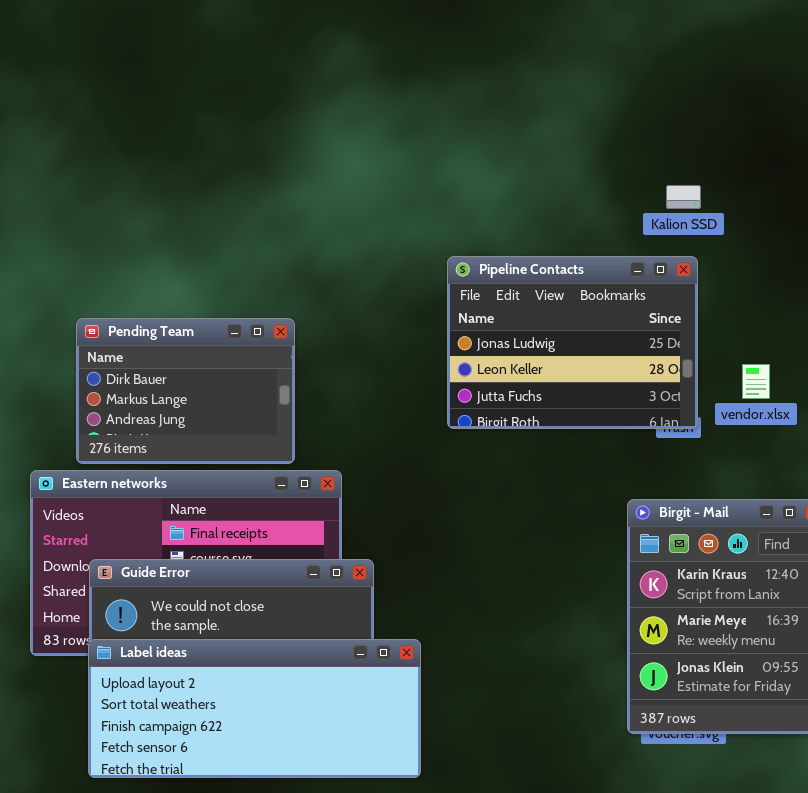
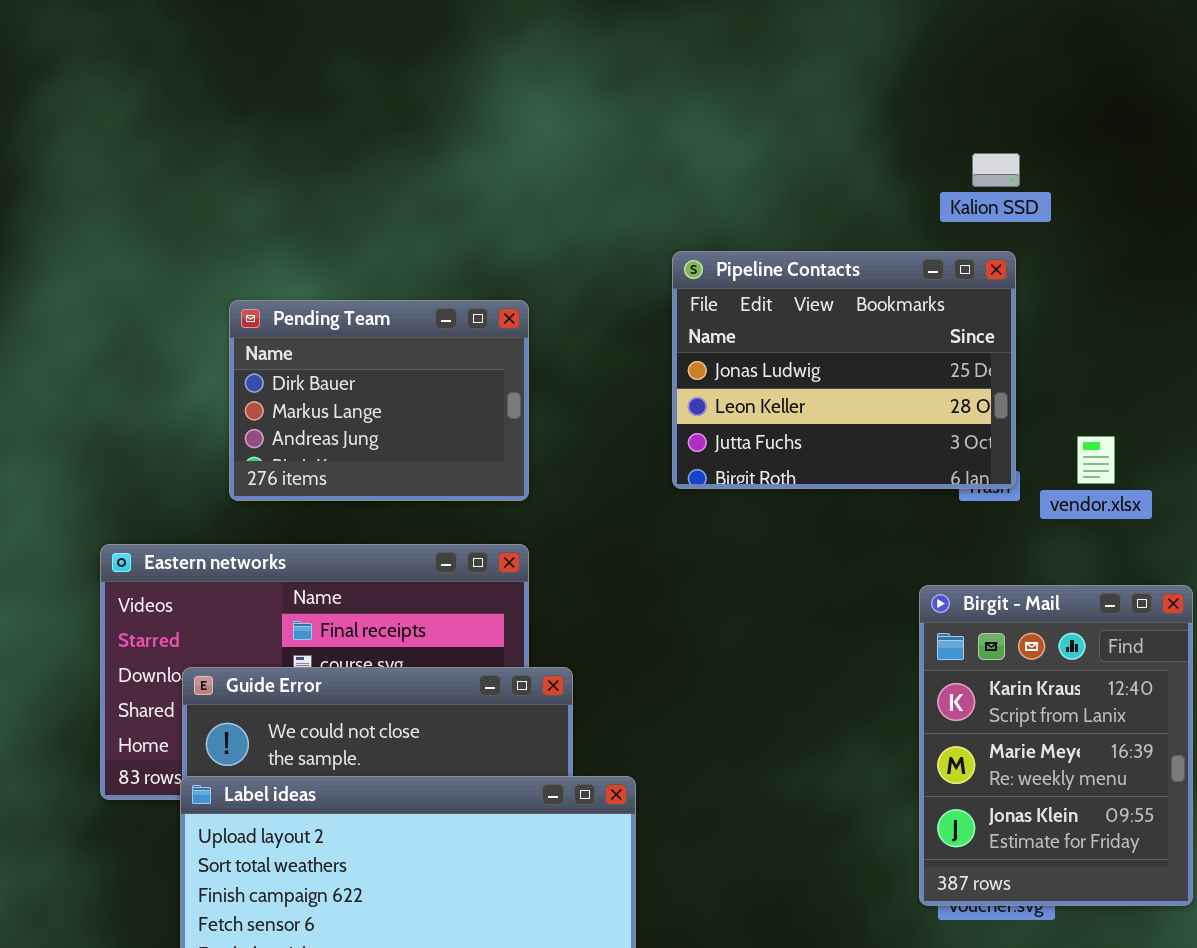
Pending Team: [76,318,295,464] -> [229,300,529,501], moved
vendor.xlsx: [742,364,770,399] -> [1077,436,1115,484], moved

